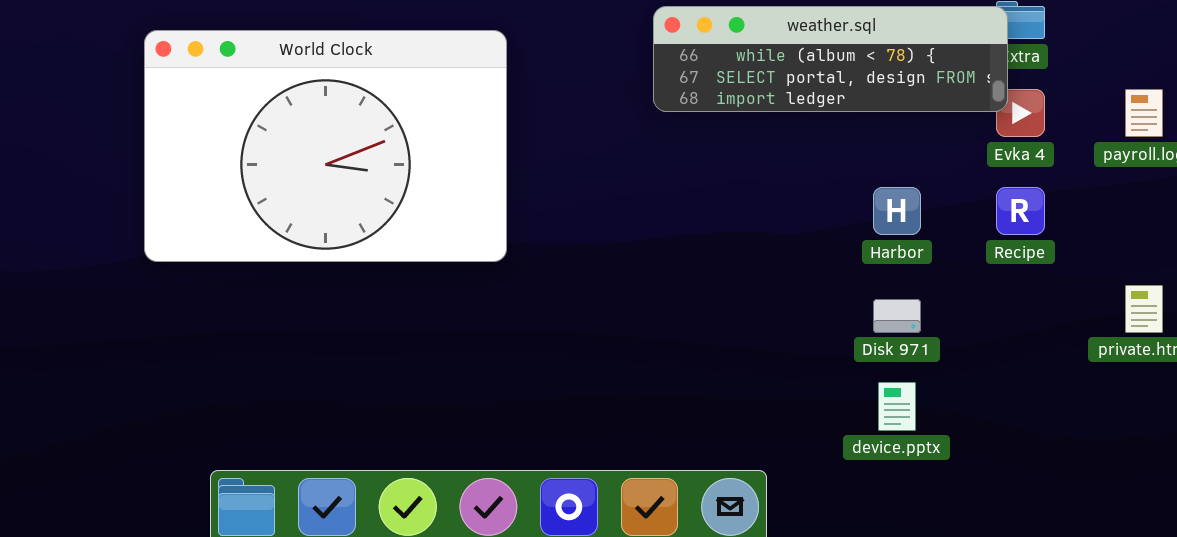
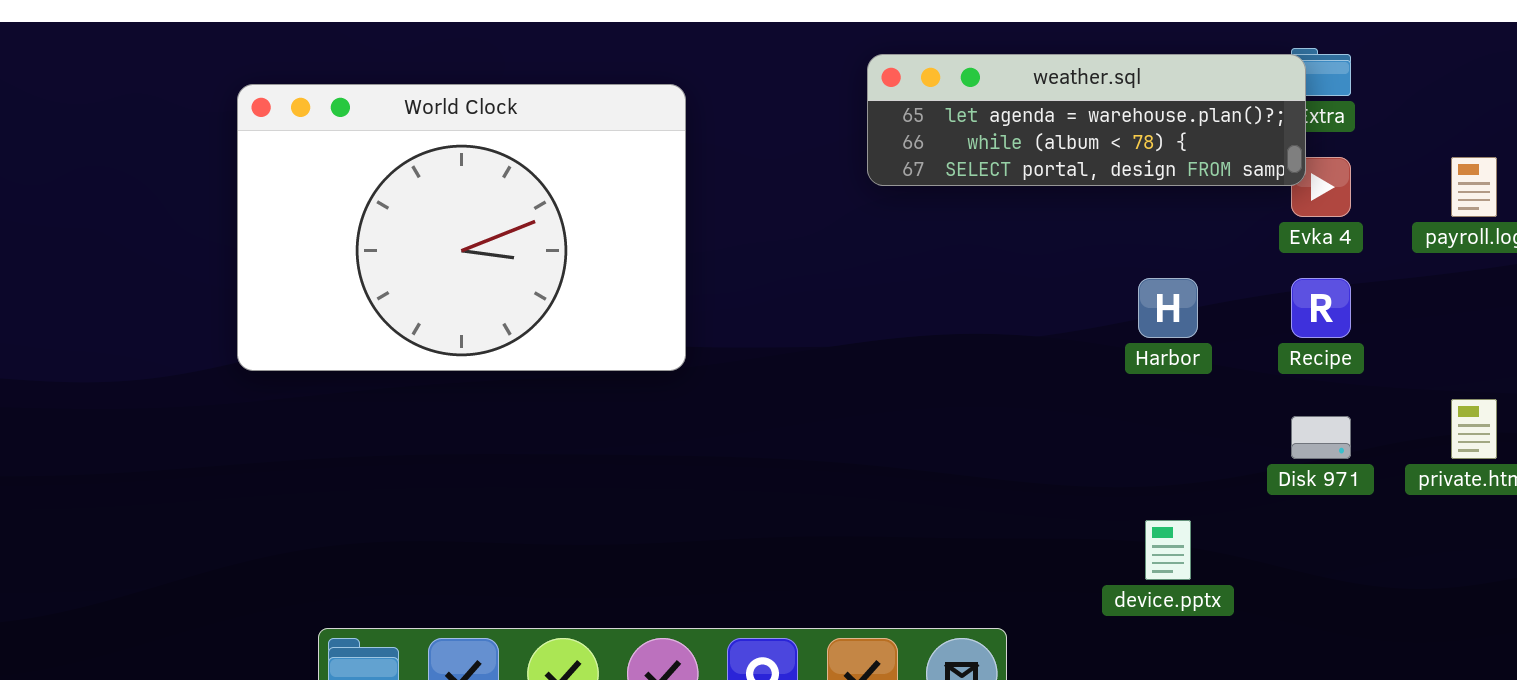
weather.sql: [653,6,1008,112] -> [867,54,1306,186], scrolled up 1 row
Disk 971: [873,299,921,333] -> [1291,416,1351,459], moved

